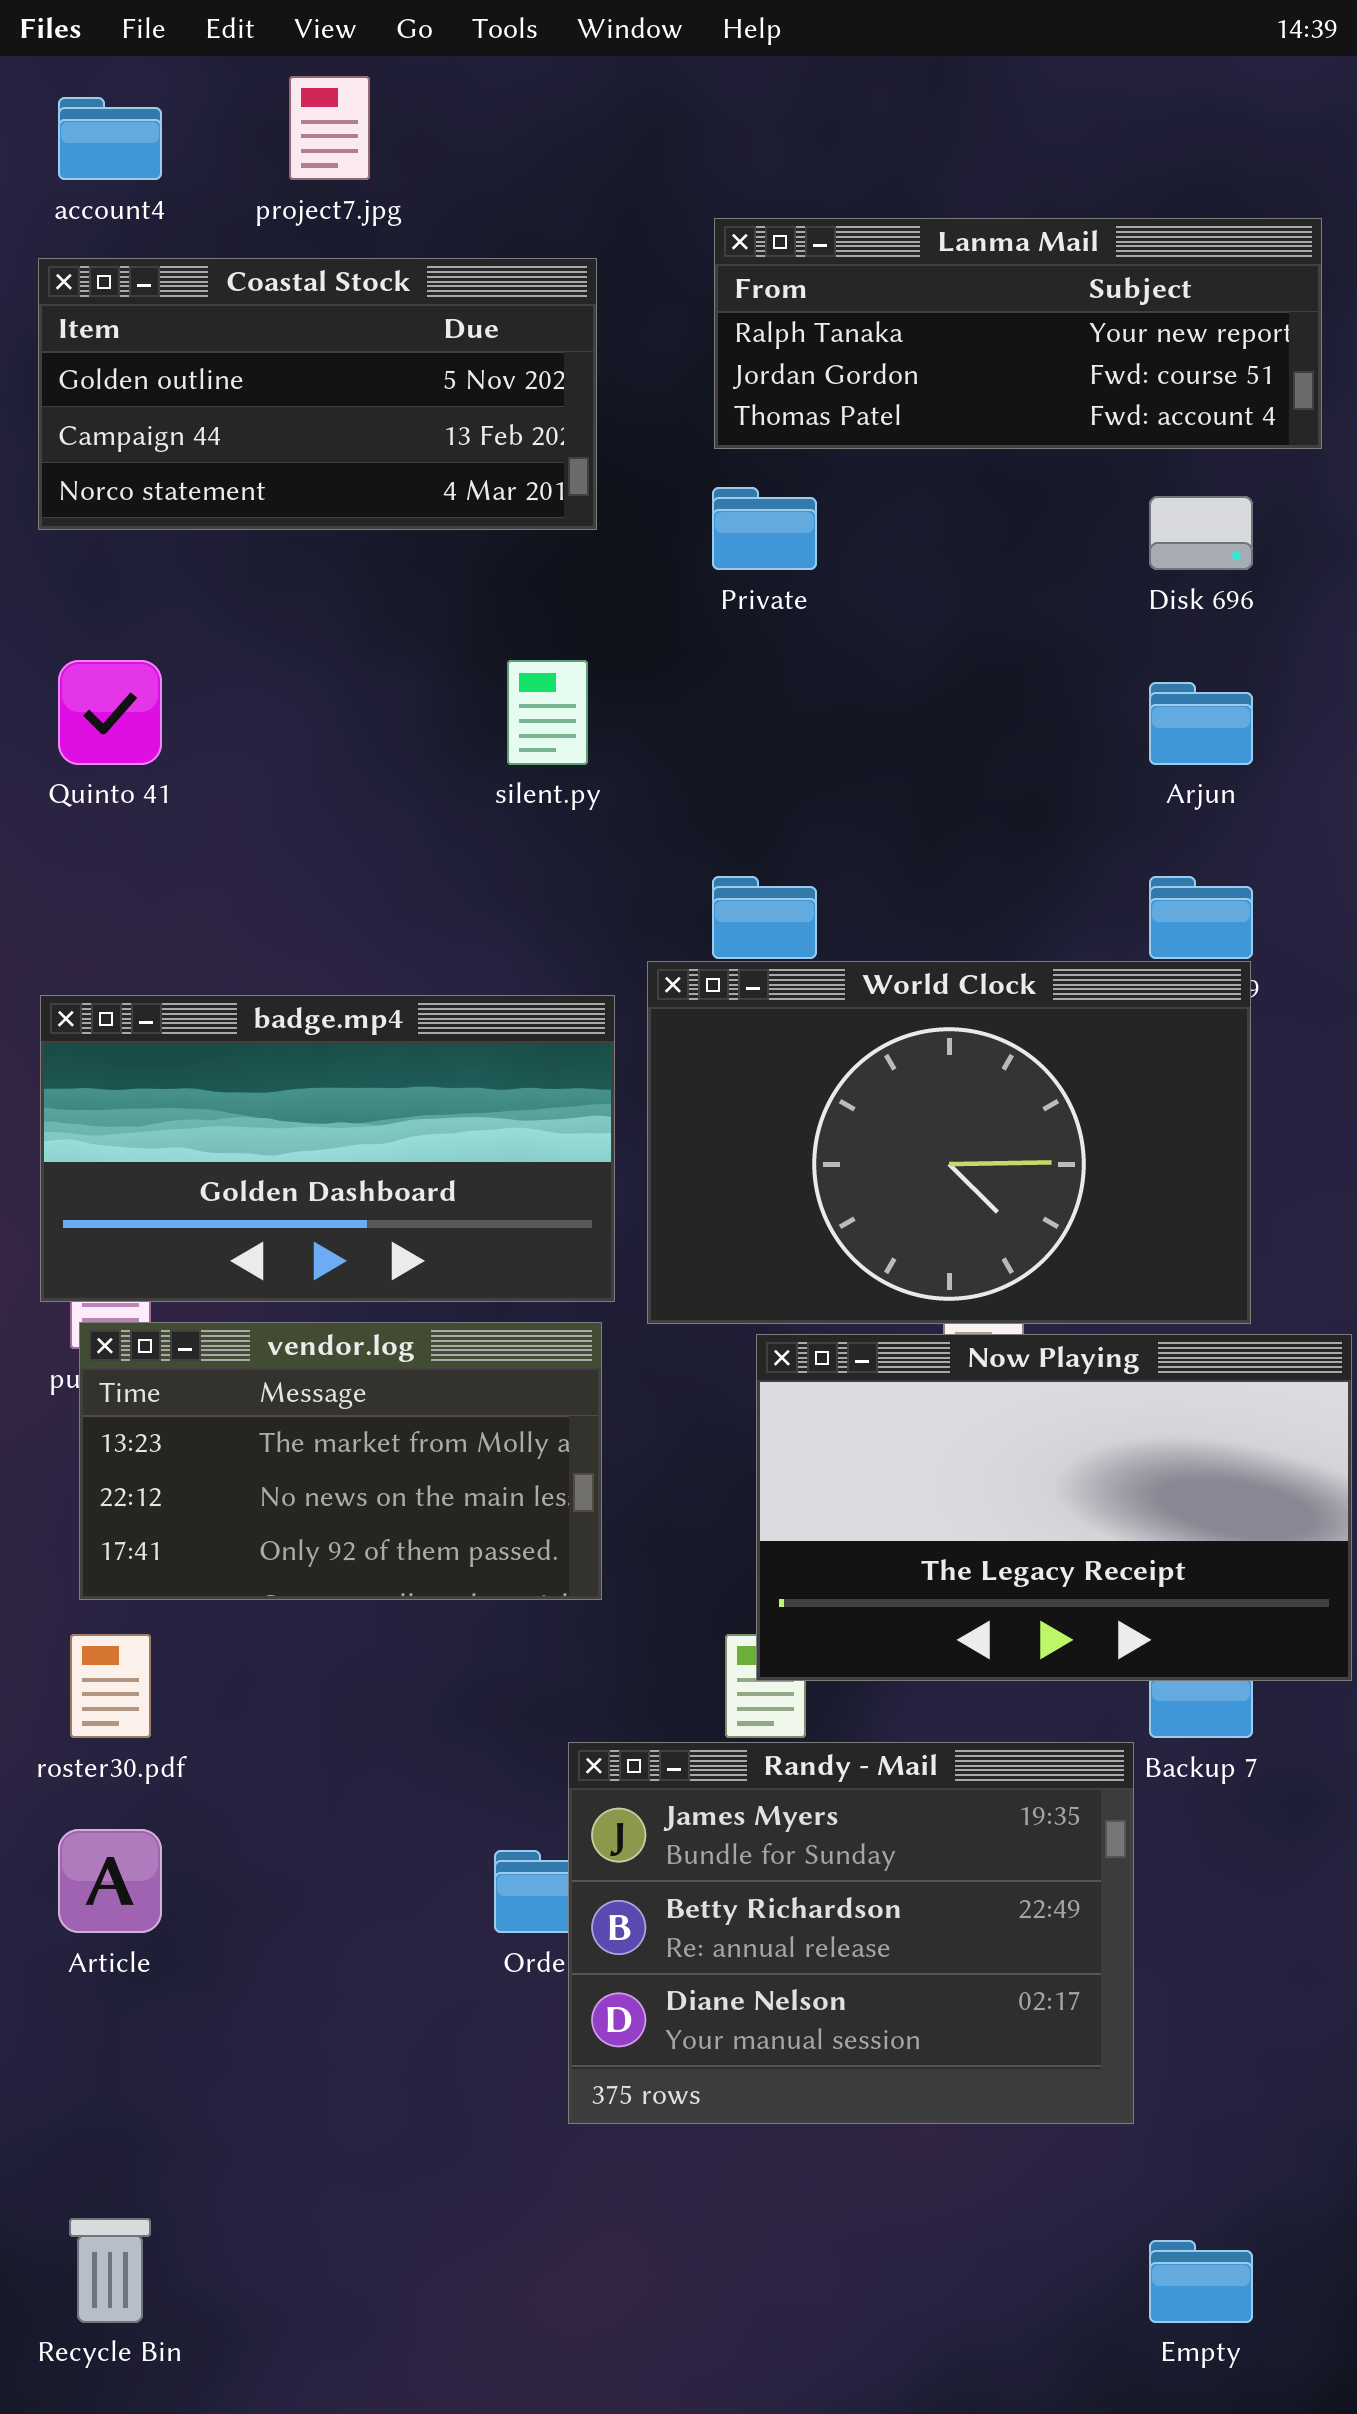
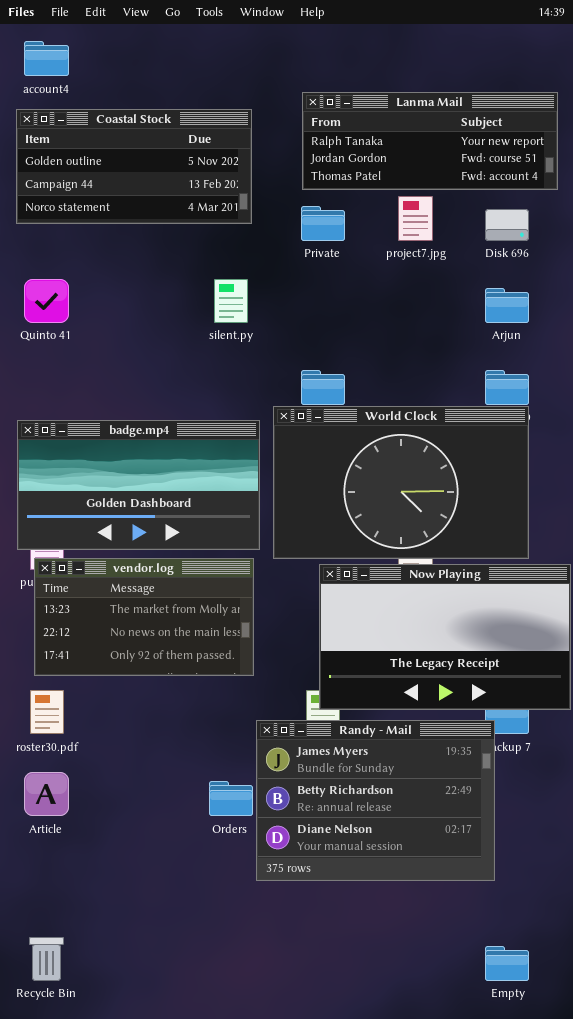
project7.jpg: [289,76,370,180] -> [398,196,433,241], moved
Randy - Mail: [568,1742,1134,2124] -> [256,720,495,881], moved

